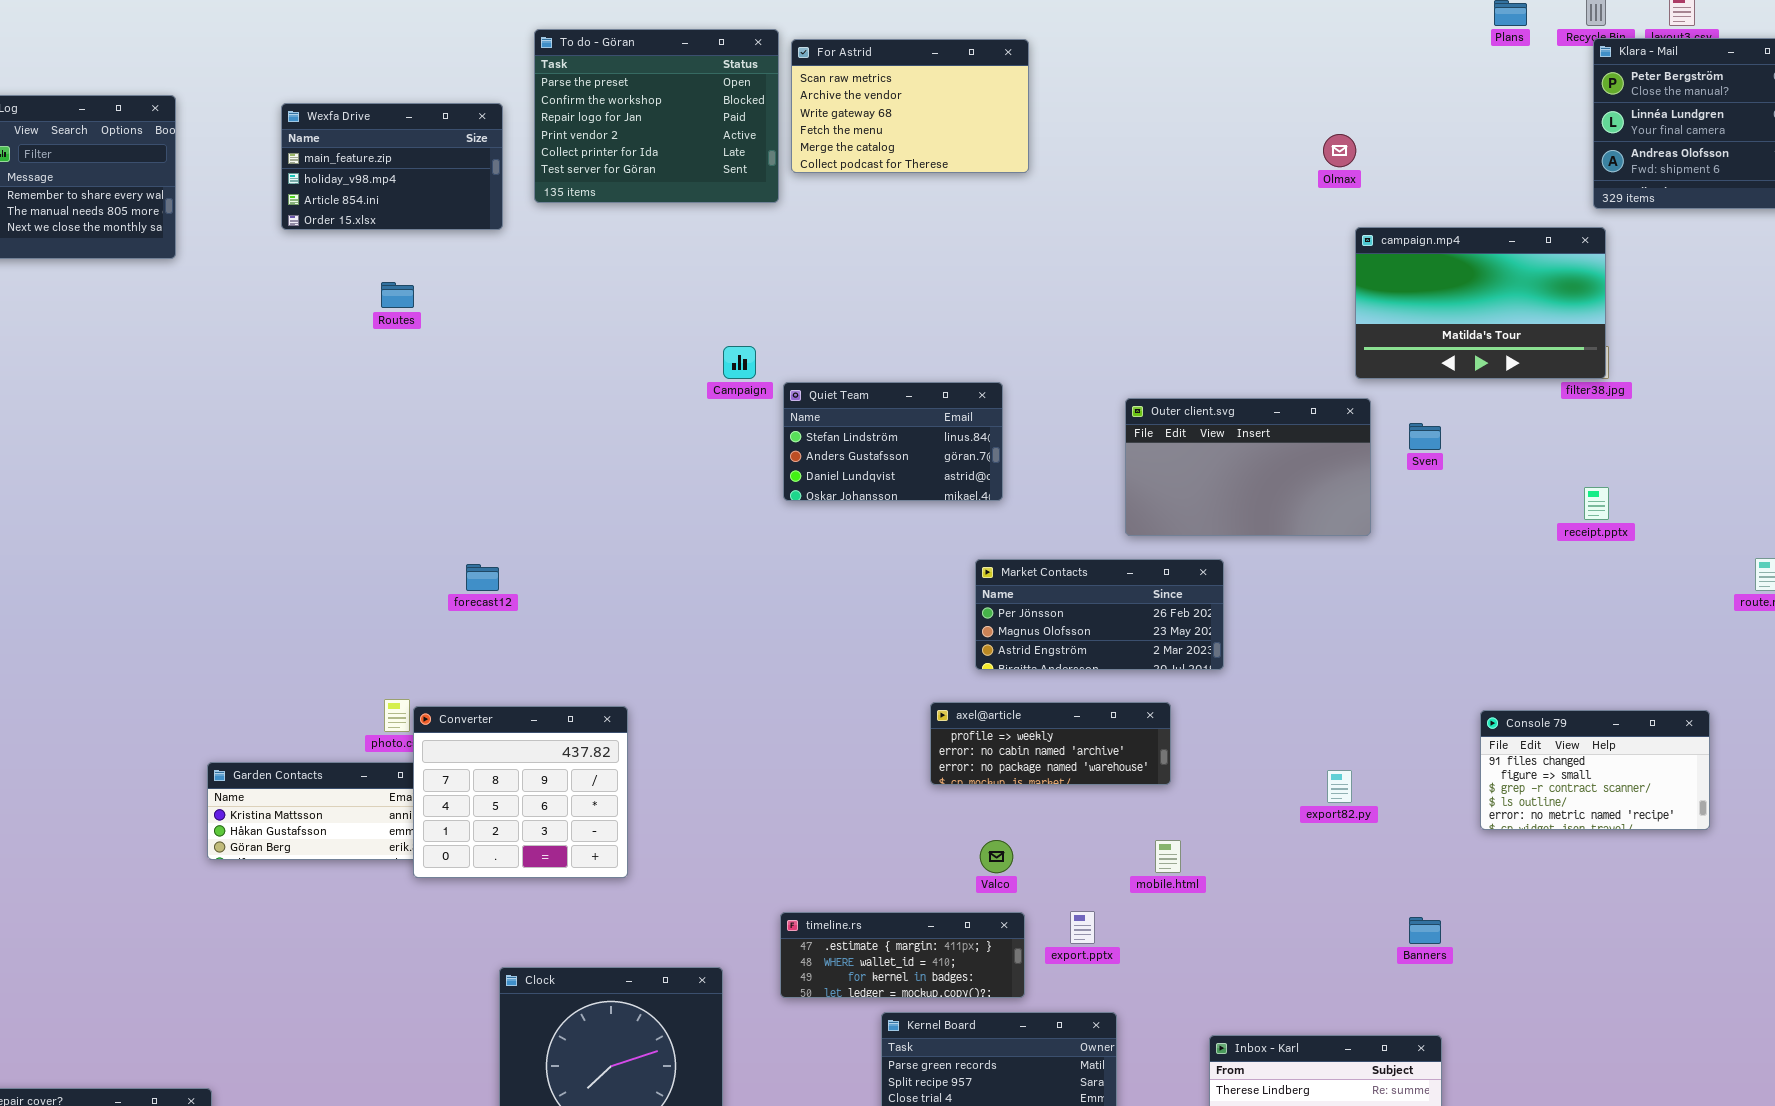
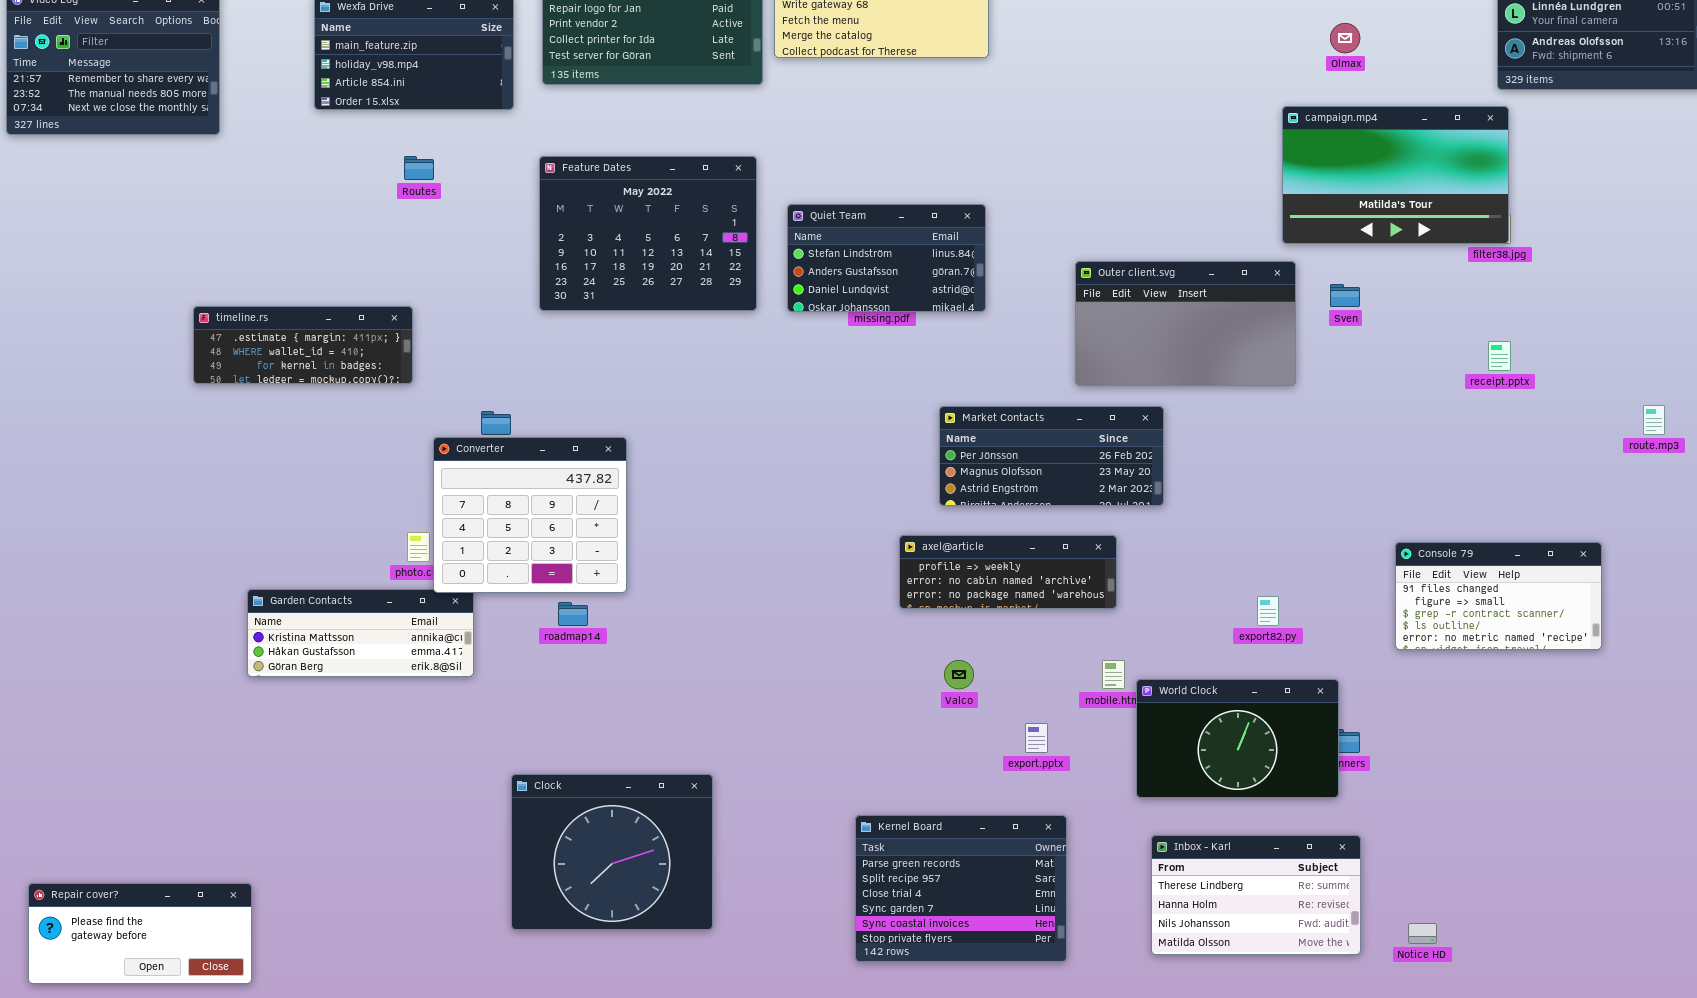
Olmax: [1323,134,1356,167] -> [1330,23,1360,53], moved
Feature Dates: none -> [539,156,757,311], opened
Quiet Team: [783,382,1003,501] -> [787,204,986,312], moved
Converter: [413,706,628,878] -> [433,437,627,593], moved
World Clock: none -> [1136,679,1339,798], opened
timeline.rs: [780,912,1025,998] -> [193,306,413,384], moved

